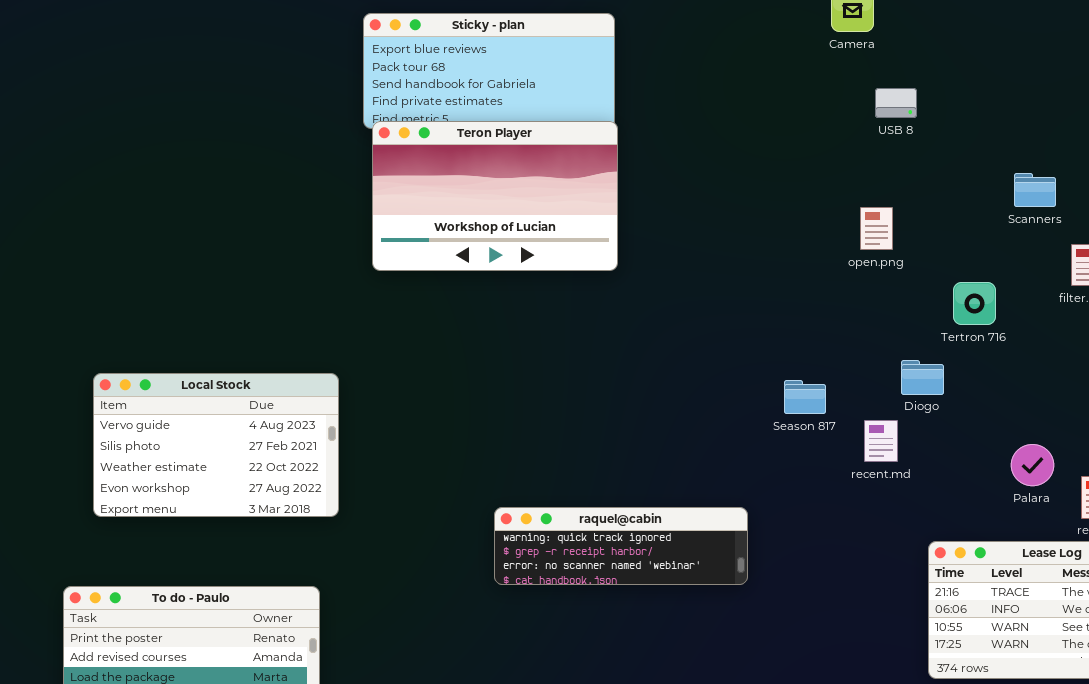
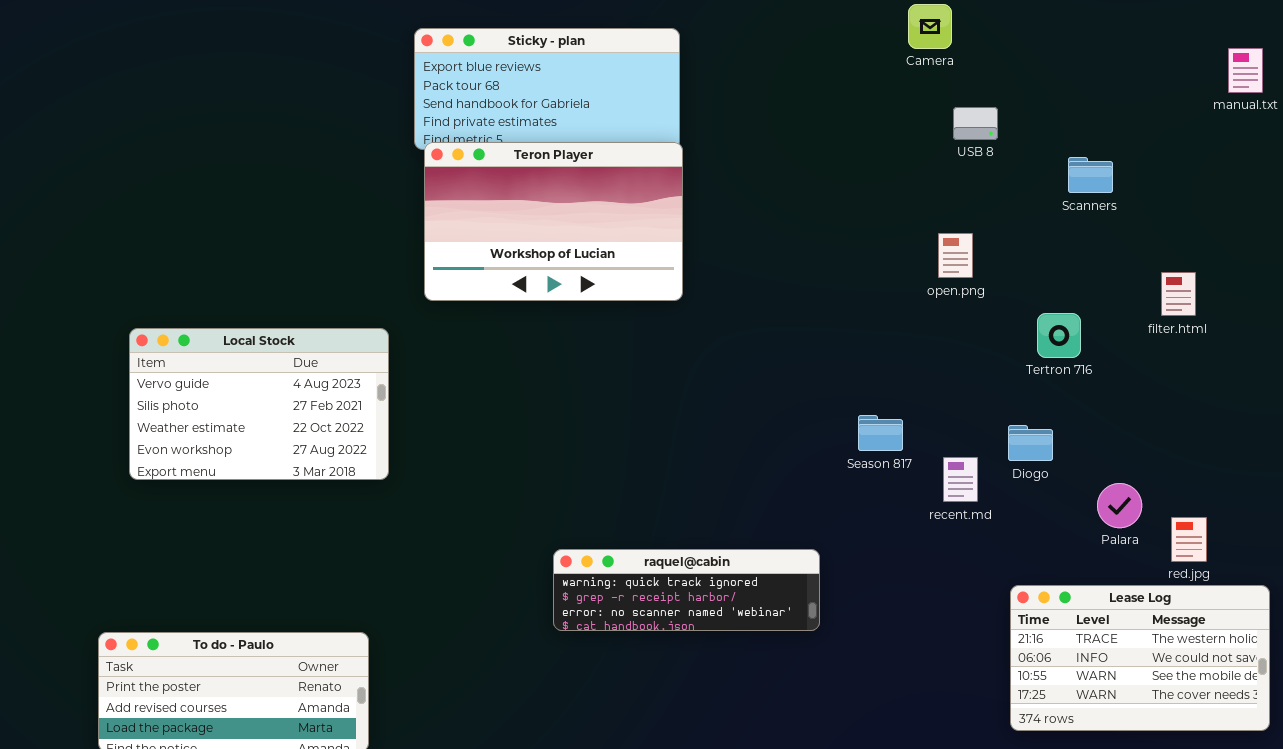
Scanners: [1014,173,1056,207] -> [1068,157,1113,193], moved
Diogo: [901,360,944,395] -> [1008,425,1053,461], moved
Local Stock: [93,373,339,517] -> [129,328,389,480], moved

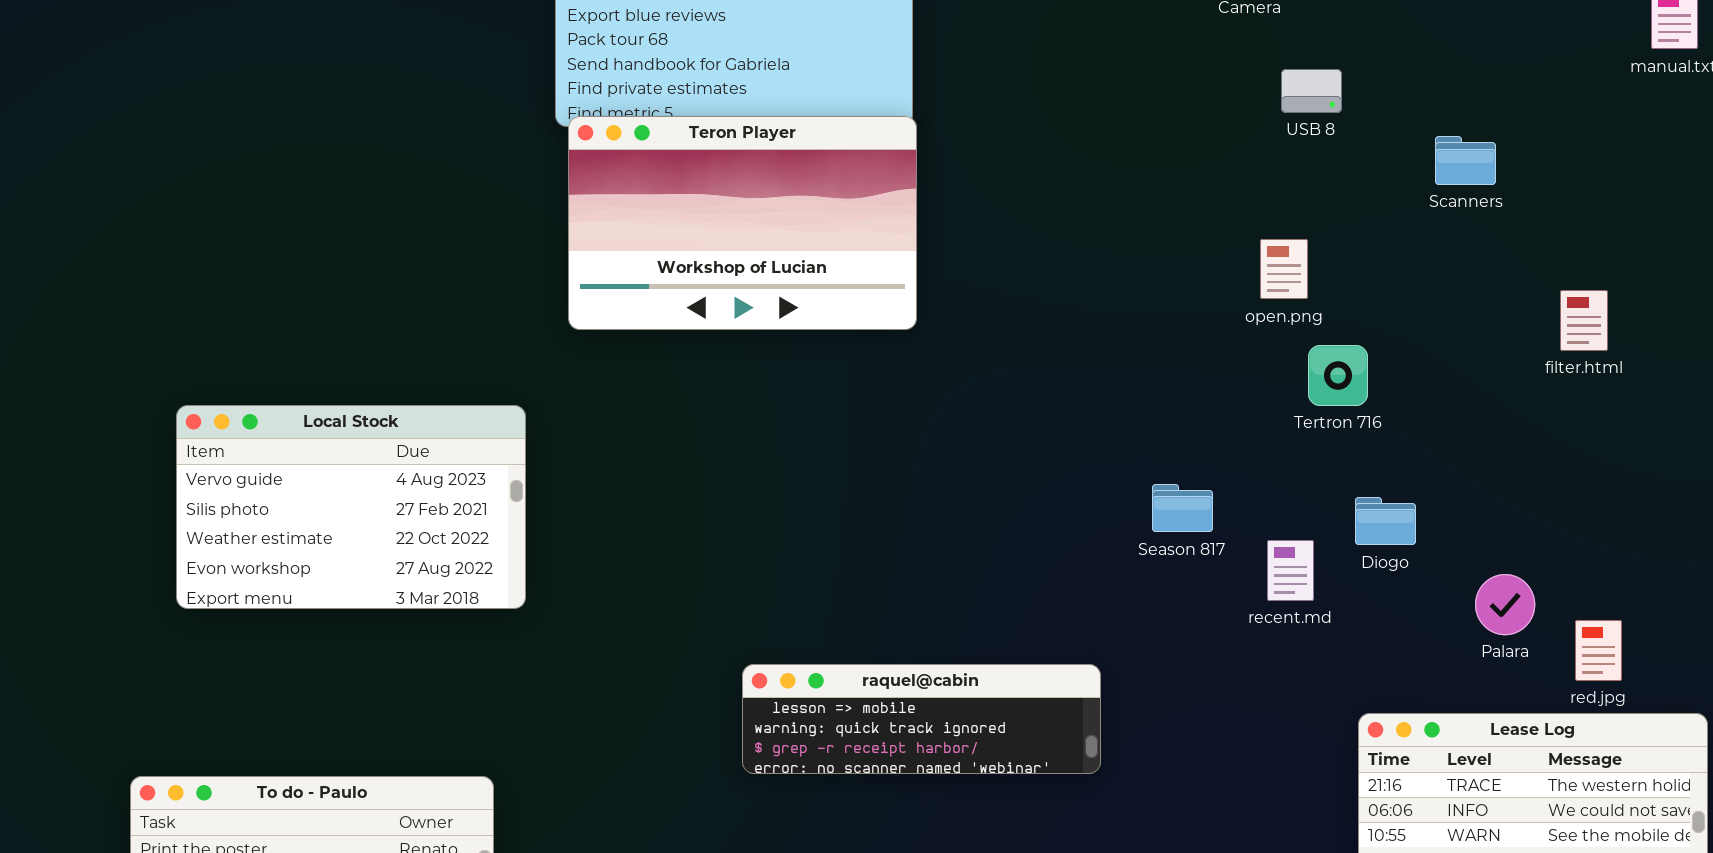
Tertron 716: [1037,313,1081,358] -> [1308,345,1368,406], moved
Local Stock: [129,328,389,480] -> [176,405,526,609], moved
raquel@cabin: [553,549,820,631] -> [742,664,1101,774], scrolled up 1 row

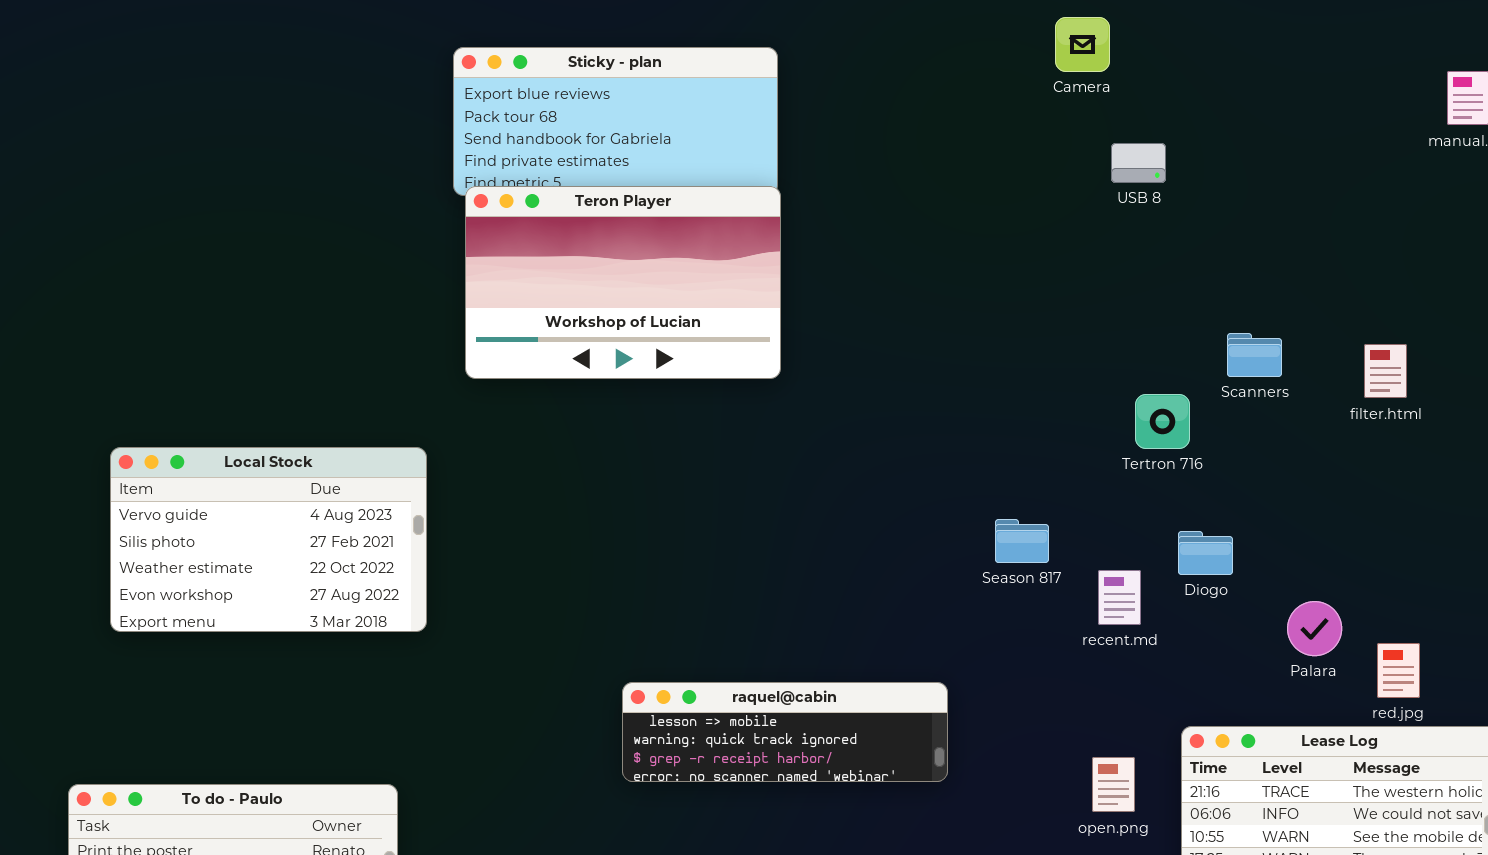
Scanners: [1435,136,1496,185] -> [1227,333,1282,377], moved
open.png: [1260,239,1308,299] -> [1092,757,1135,812], moved

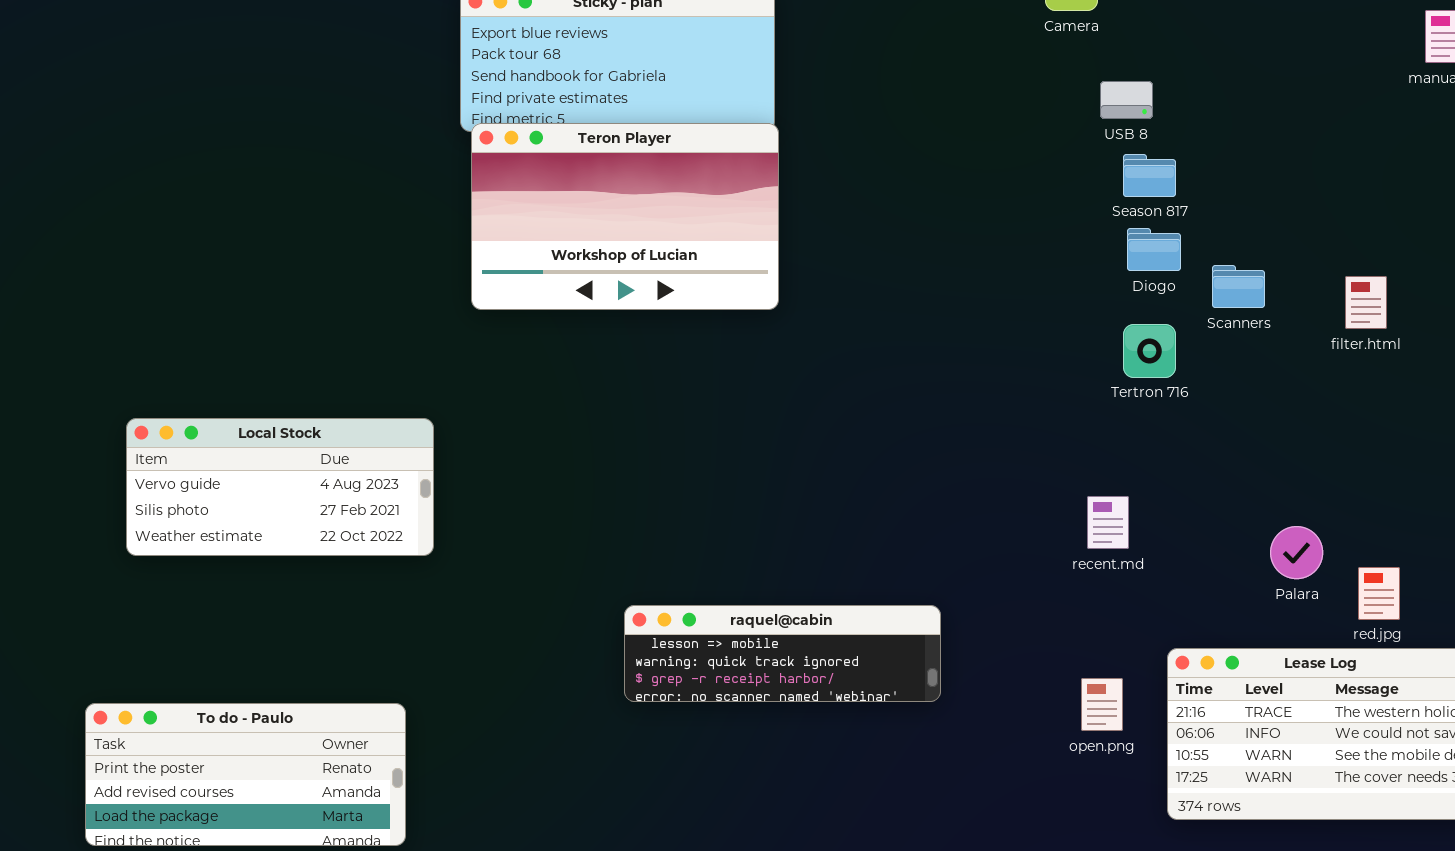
Local Stock: [110,447,427,632] -> [126,418,434,556], resized
Season 817: [995,519,1049,563] -> [1123,154,1176,197], moved
Diogo: [1178,531,1233,575] -> [1127,228,1181,271], moved

